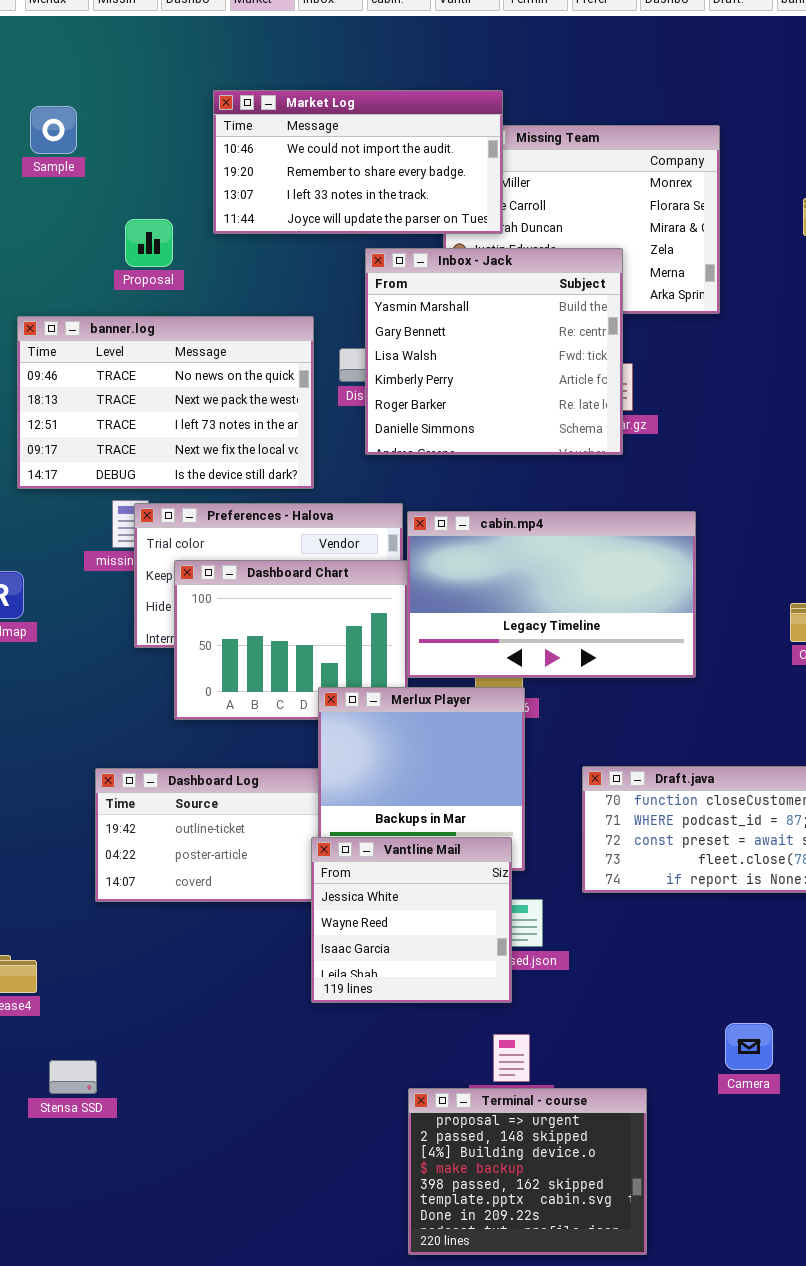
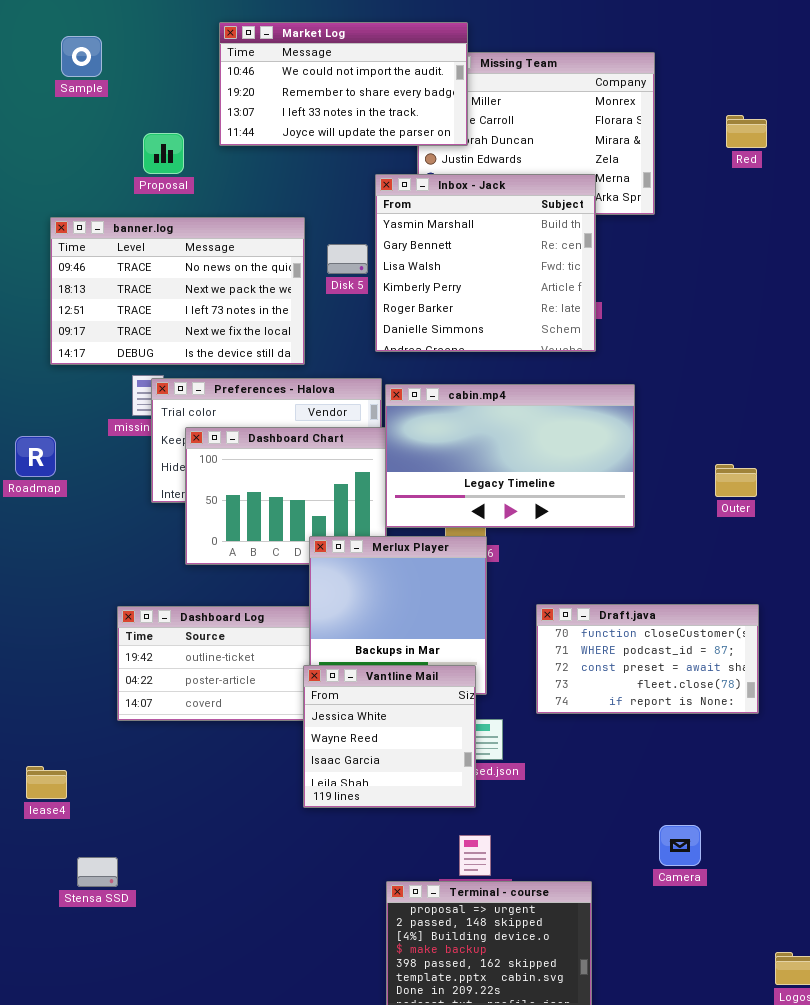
Inbox - Jack: [365,248,623,455] -> [375,174,596,352], moved

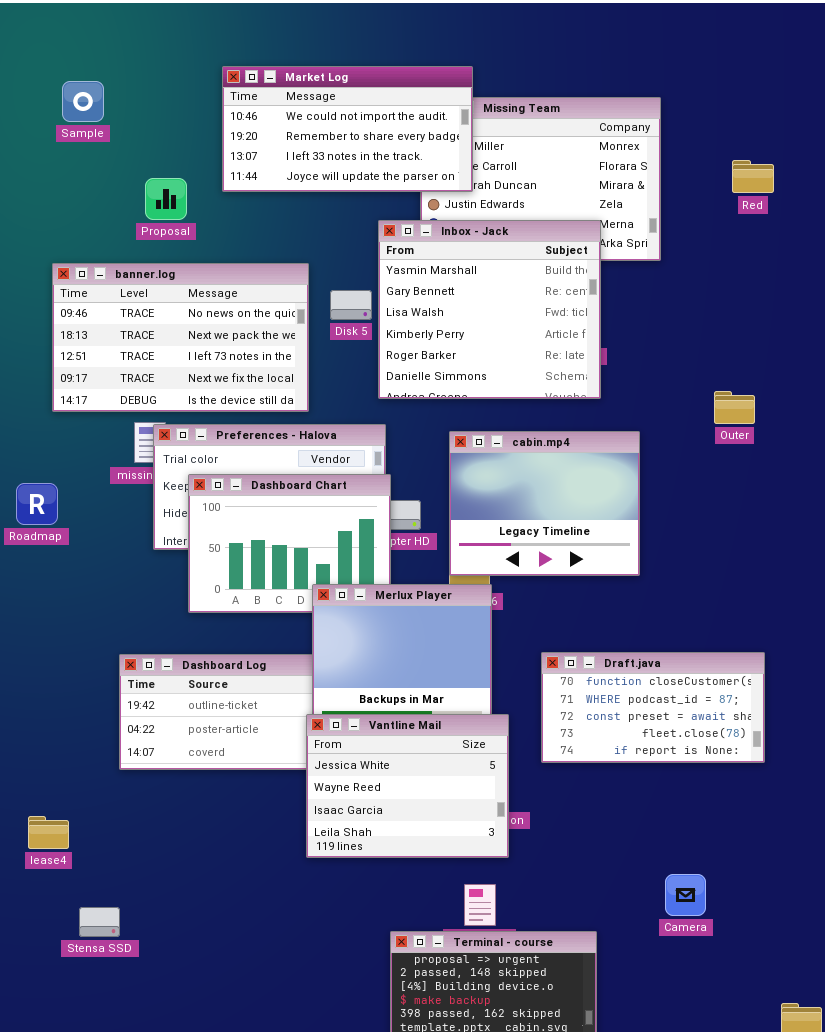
cabin.mp4: [385,384,635,528] -> [449,431,640,576], resized
Outer: [715,464,757,497] -> [714,391,755,424], moved
Vantline Mail: [303,665,476,808] -> [306,714,509,858], resized

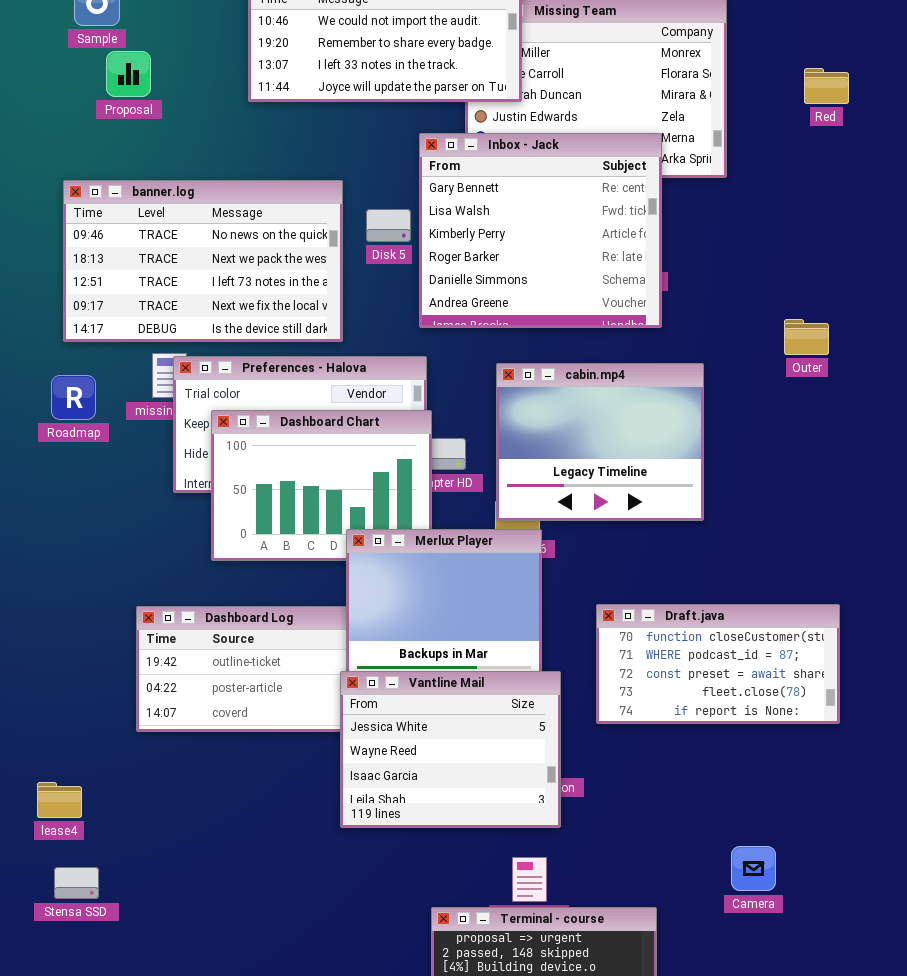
Proposal: [145,178,187,220] -> [106,51,151,97], moved
Inbox - Jack: [378,220,601,399] -> [419,133,662,328], scrolled down 1 row
Roadmap: [16,483,58,525] -> [51,375,96,420], moved
Stensa SSD: [79,907,120,937] -> [54,867,99,899], moved

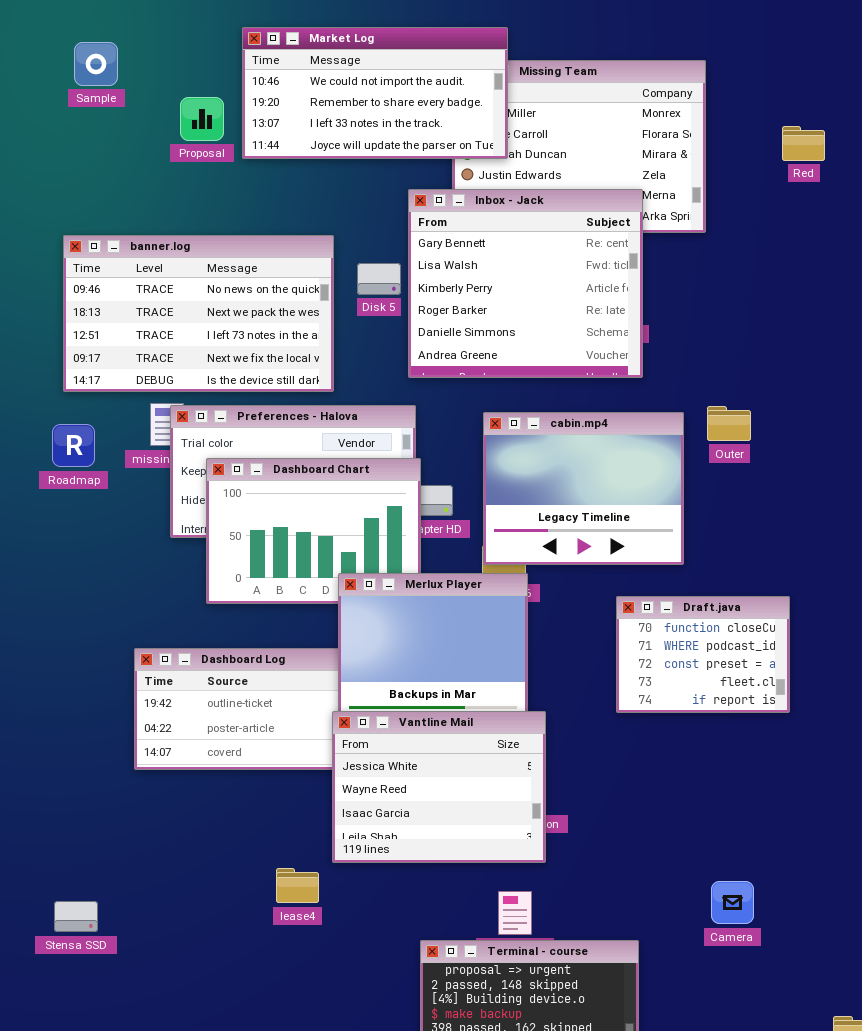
Proposal: [106,51,151,97] -> [180,97,224,141], moved
Outer: [784,319,829,355] -> [707,406,751,441], moved
Draft.java: [596,604,840,724] -> [616,596,790,713], moved, resized
lease4: [37,782,82,818] -> [276,868,319,903], moved

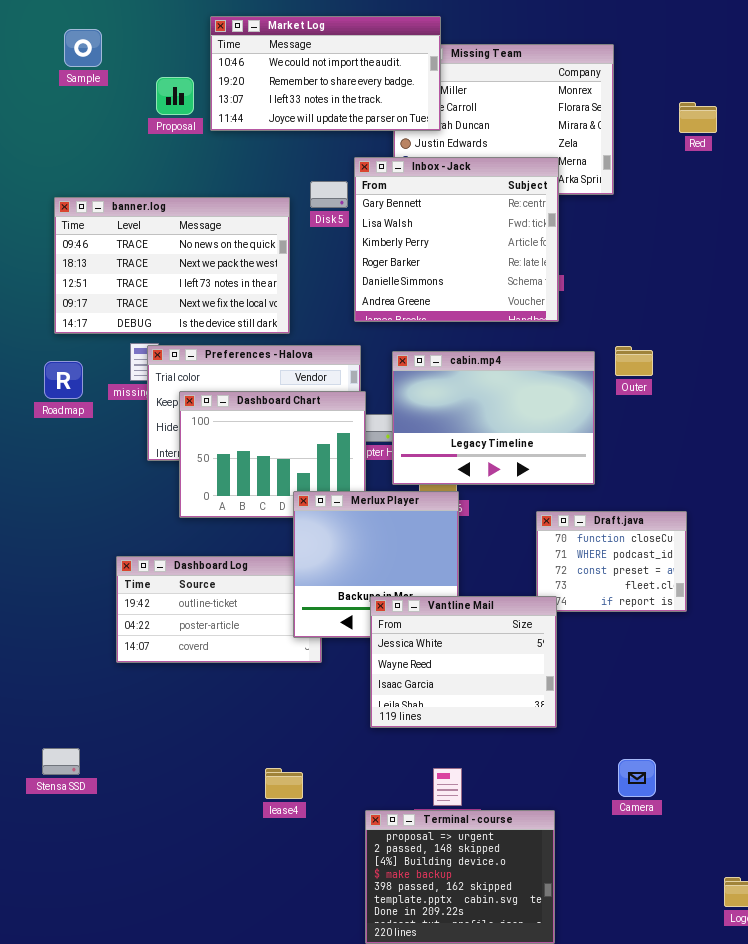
Disk 5: [357,263,401,295] -> [310,181,348,208], moved
cabin.mp4: [483,412,684,565] -> [392,351,595,485], resized
Vantline Mail: [332,711,546,863] -> [370,596,557,728], moved
lease4: [276,868,319,903] -> [265,768,303,799], moved
Stensa SSD: [54,901,98,932] -> [42,748,80,775], moved

